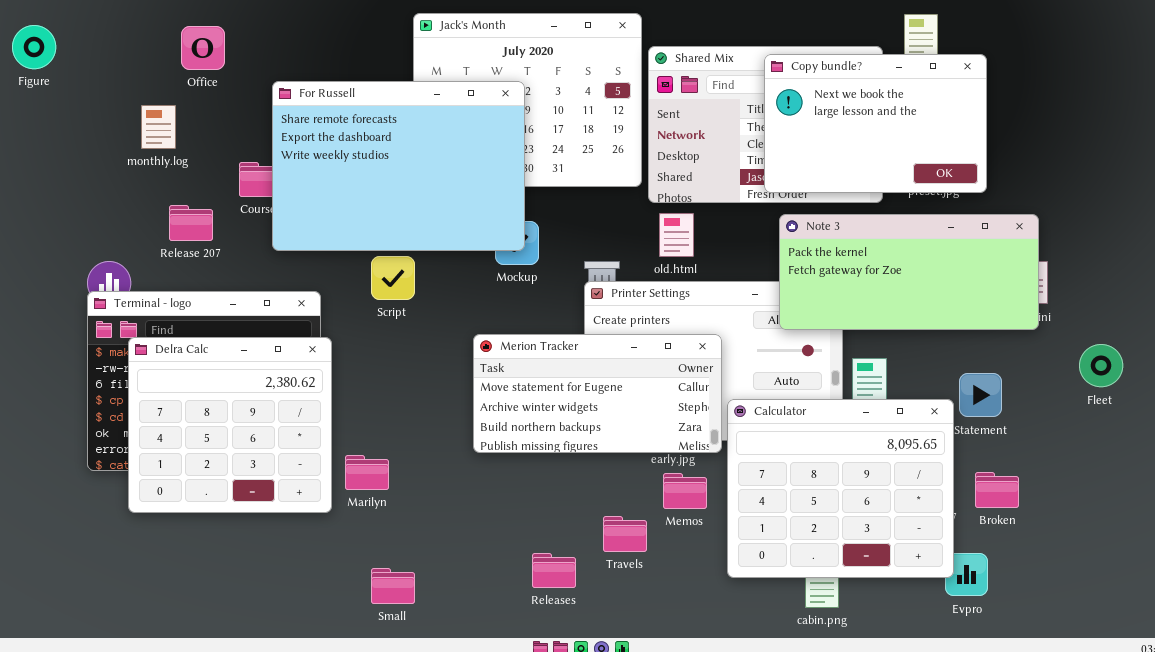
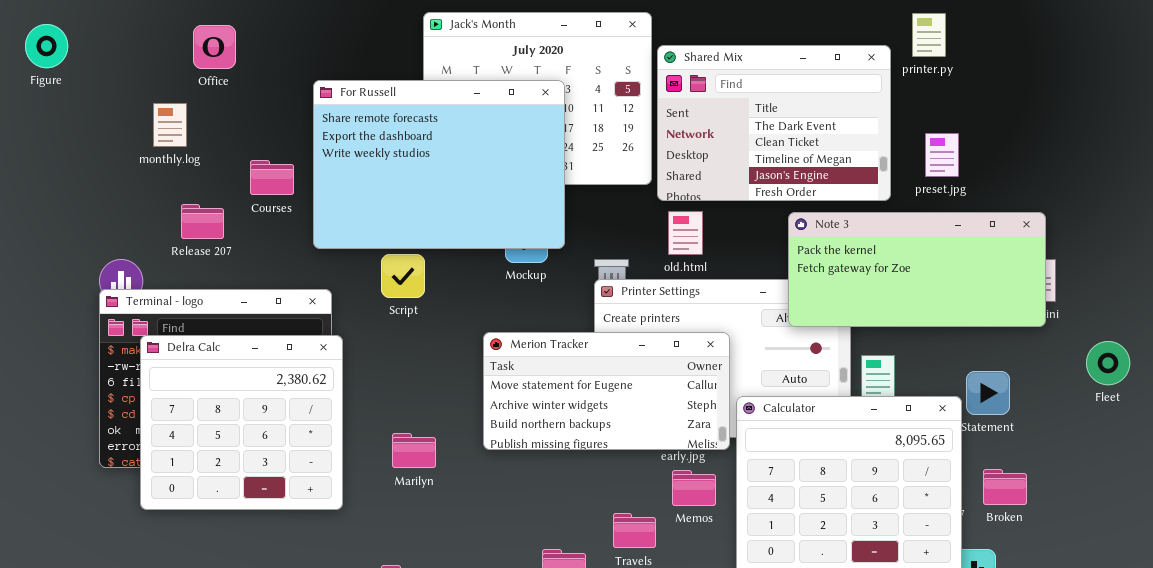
Copy bundle?: [764,54,987,193] -> none, closed
For Russell: [272,81,525,251] -> [313,80,565,249], moved
Marilyn: [345,455,389,490] -> [392,433,436,468], moved

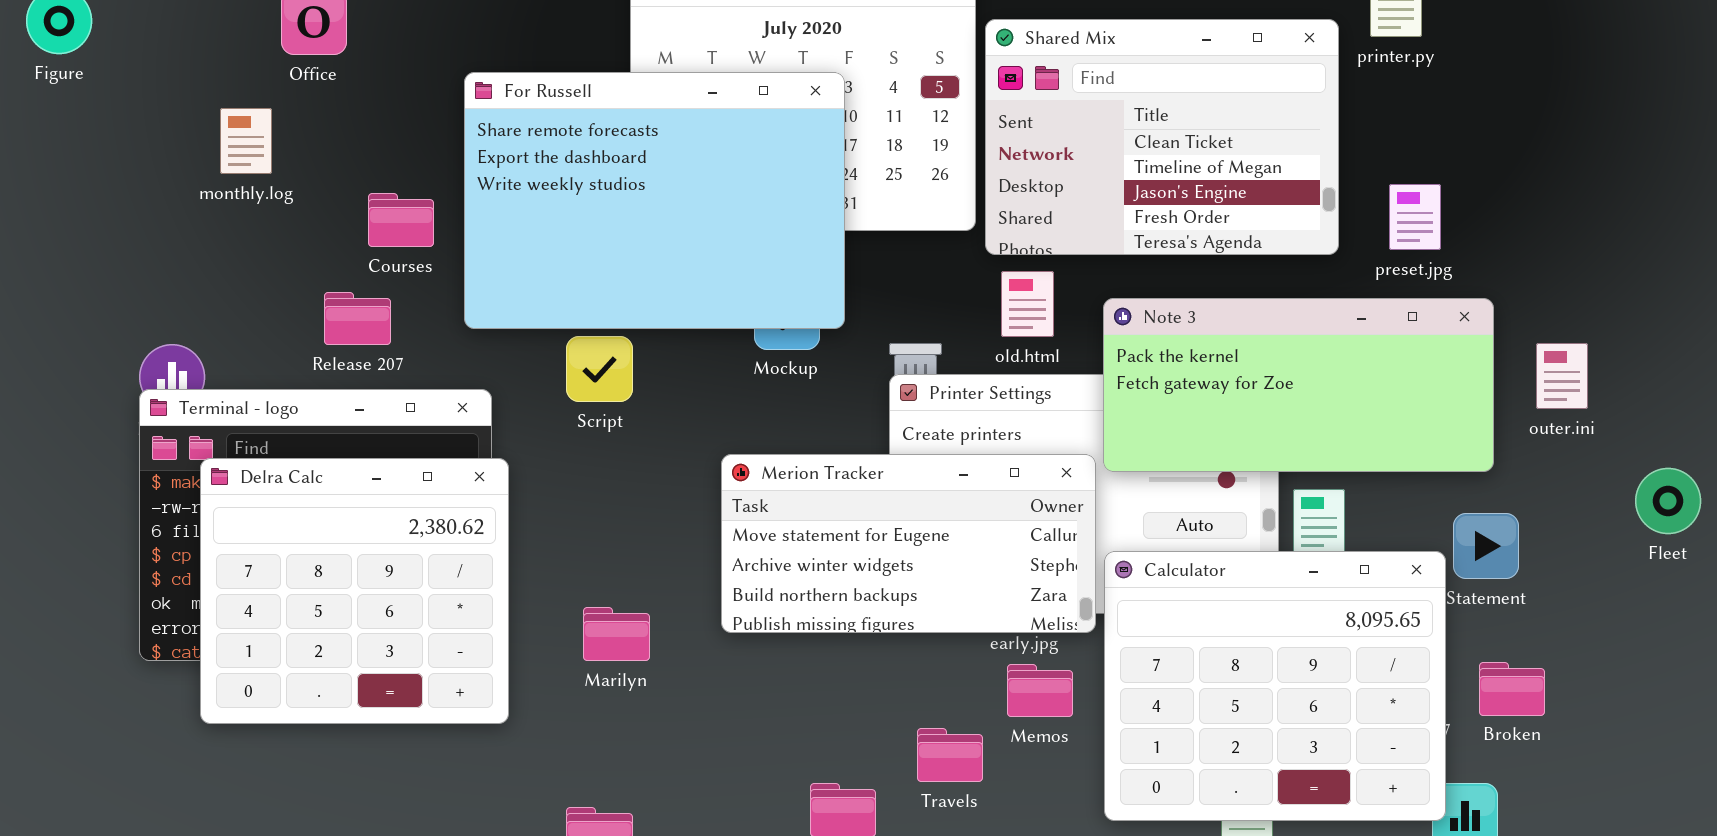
Shared Mix: [657,45,891,201] -> [985,19,1339,255], scrolled down 1 row
preset.jpg: [925,133,959,177] -> [1389,184,1441,250], moved
Release 207: [181,204,224,239] -> [324,292,391,345], moved
Note 3: [788,212,1046,327] -> [1103,298,1494,472], moved

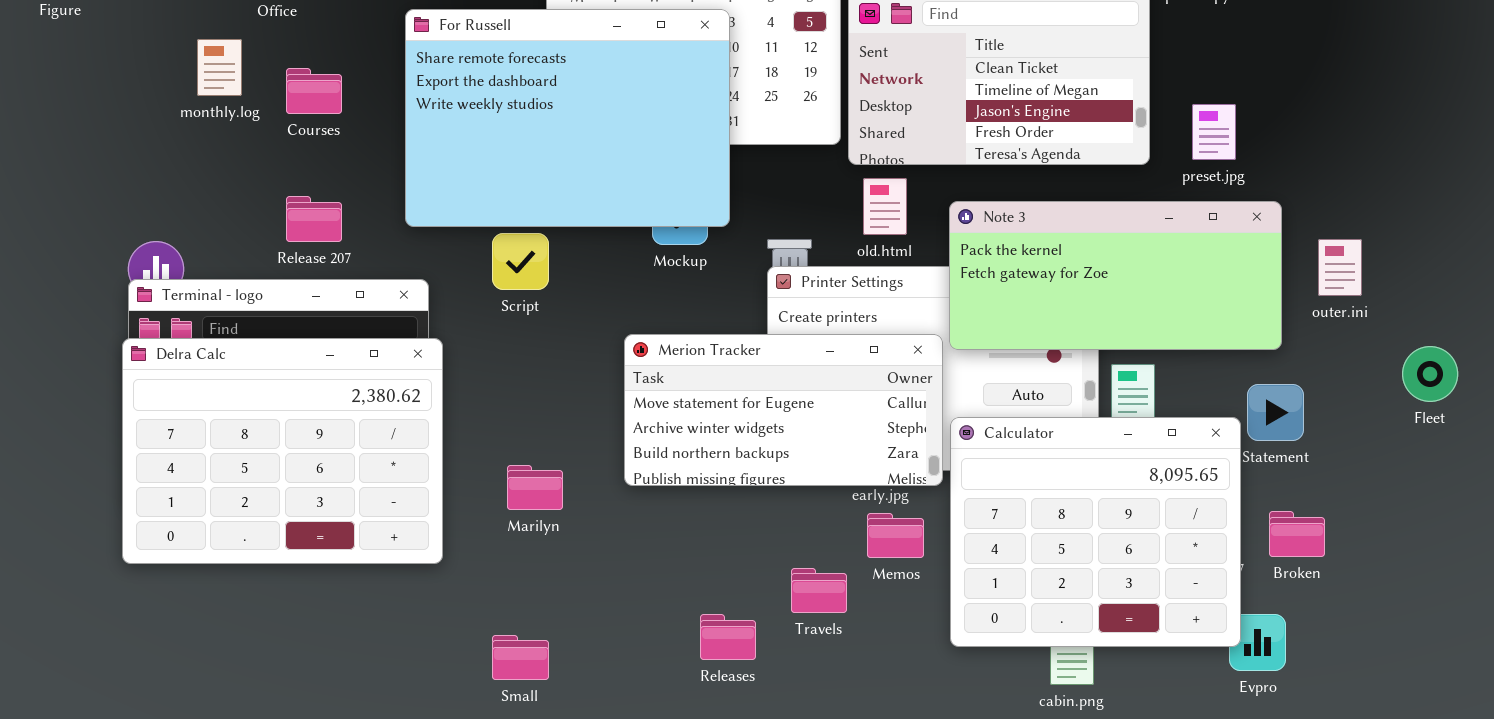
Courses: [368,193,434,247] -> [286,68,342,114], moved
Delra Calc: [200,458,509,724] -> [122,338,443,564], resized

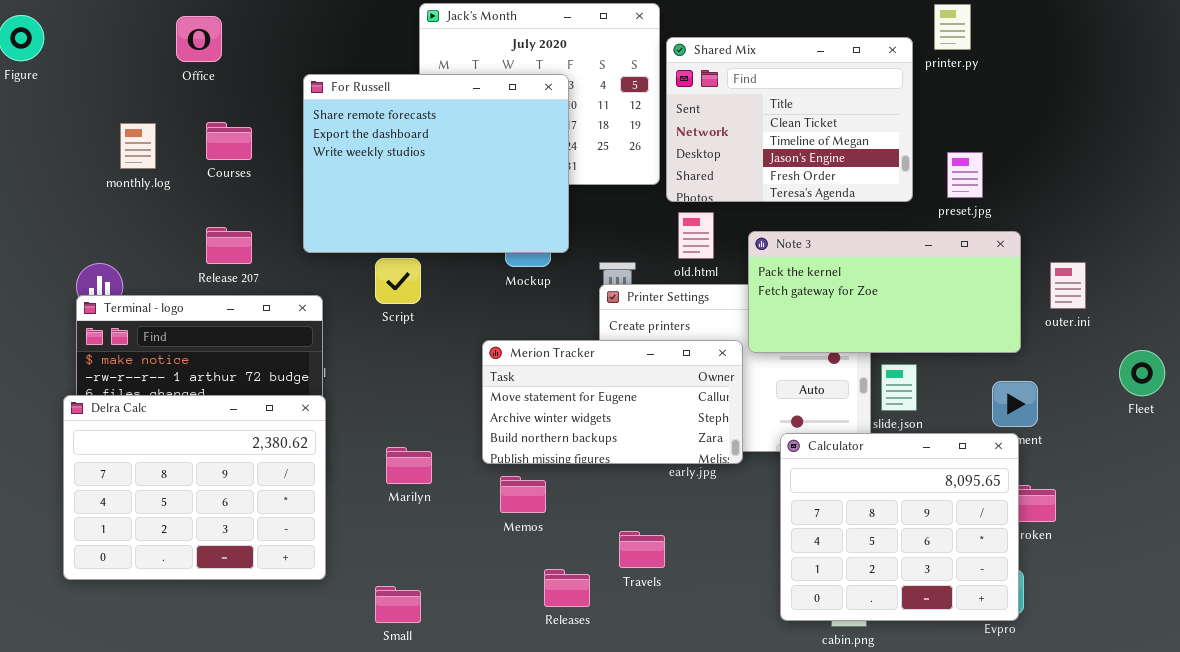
monthly.log: [197,39,242,96] -> [120,123,156,169], moved
Delra Calc: [122,338,443,564] -> [63,395,326,580], moved
Calculator: [950,417,1241,647] -> [780,433,1019,621], moved
Memos: [867,513,924,558] -> [500,476,546,513], moved

